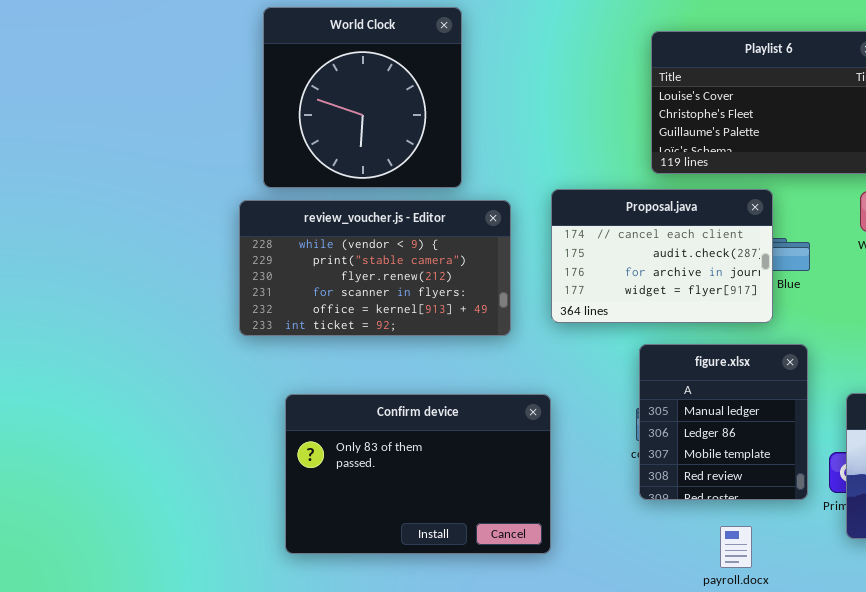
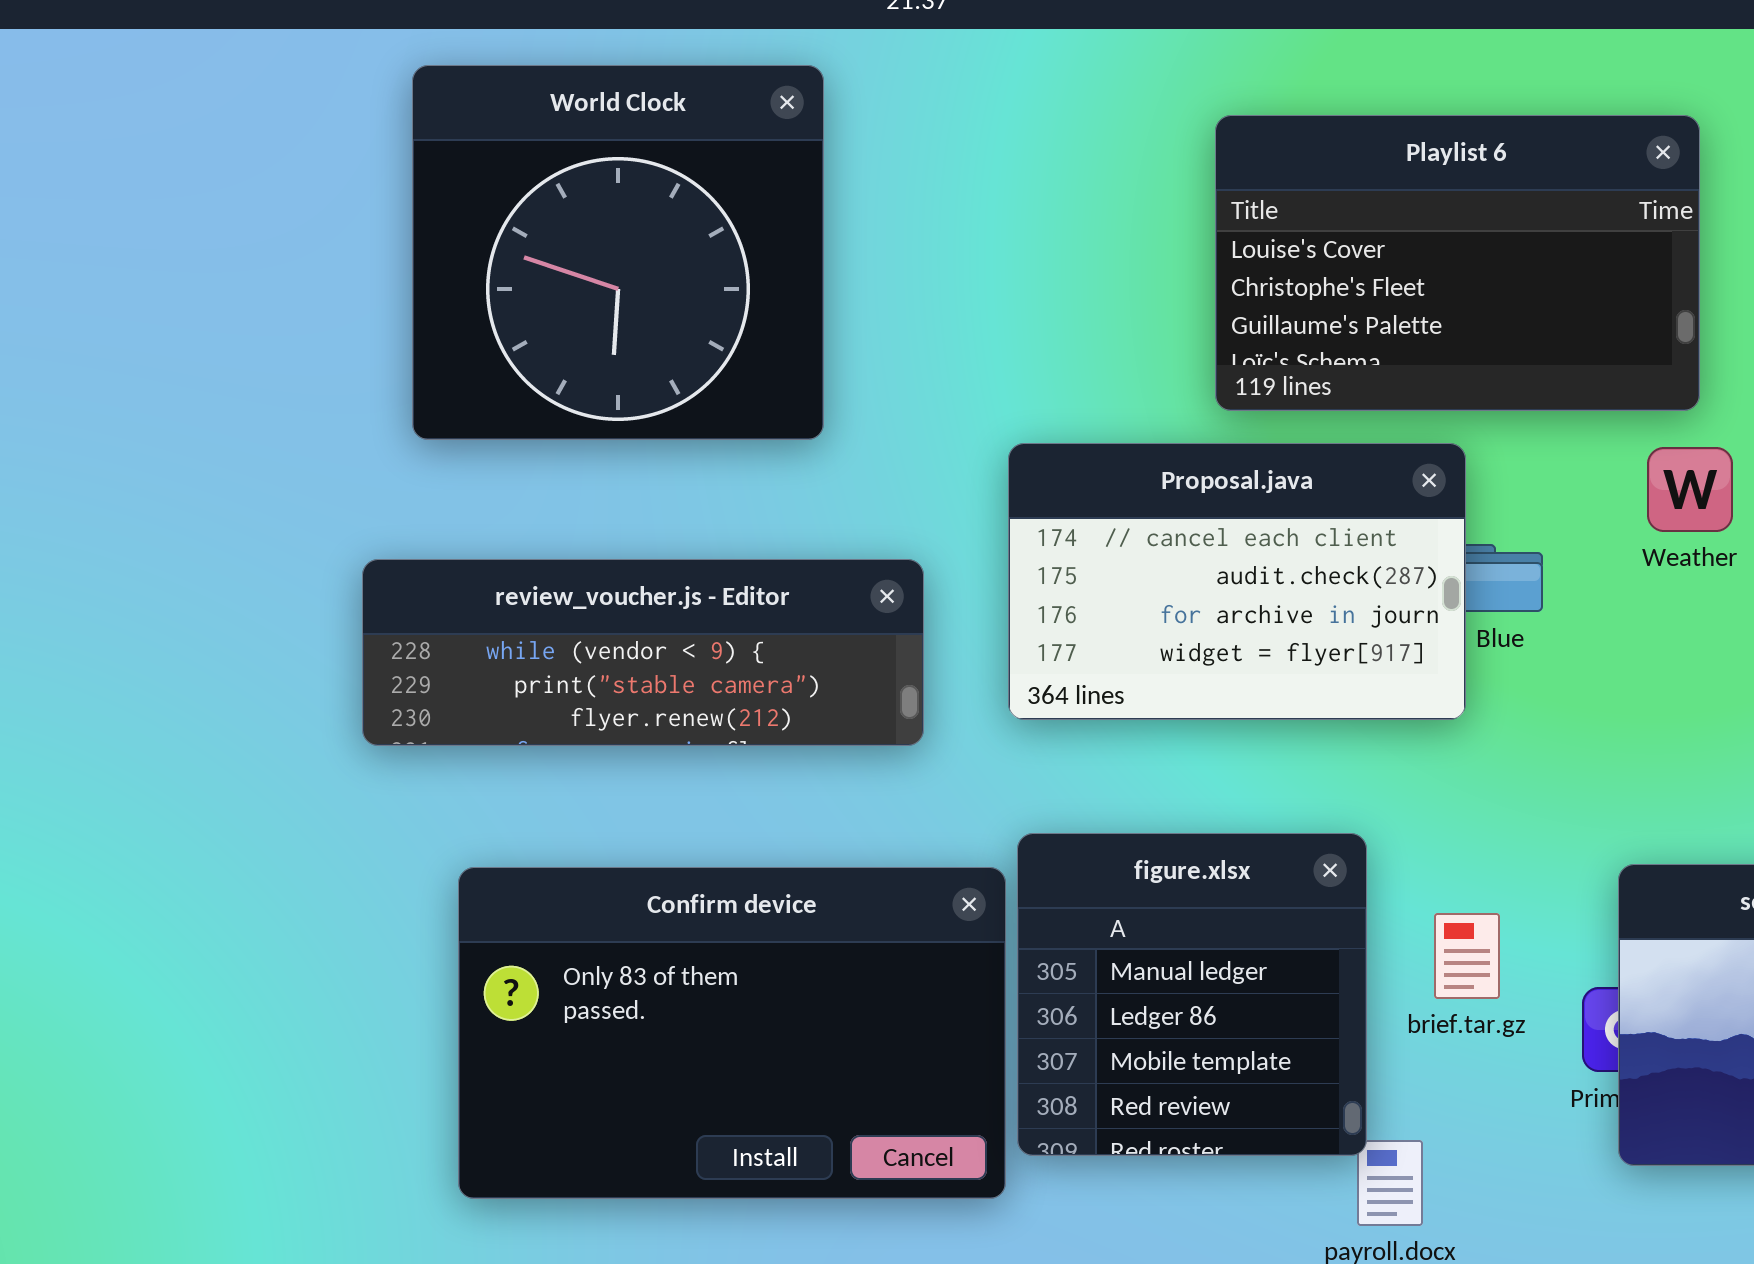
review_voucher.js - Editor: [239,200,511,336] -> [362,559,924,746], resized
figure.xlsx: [639,344,808,500] -> [1017,833,1367,1156], moved

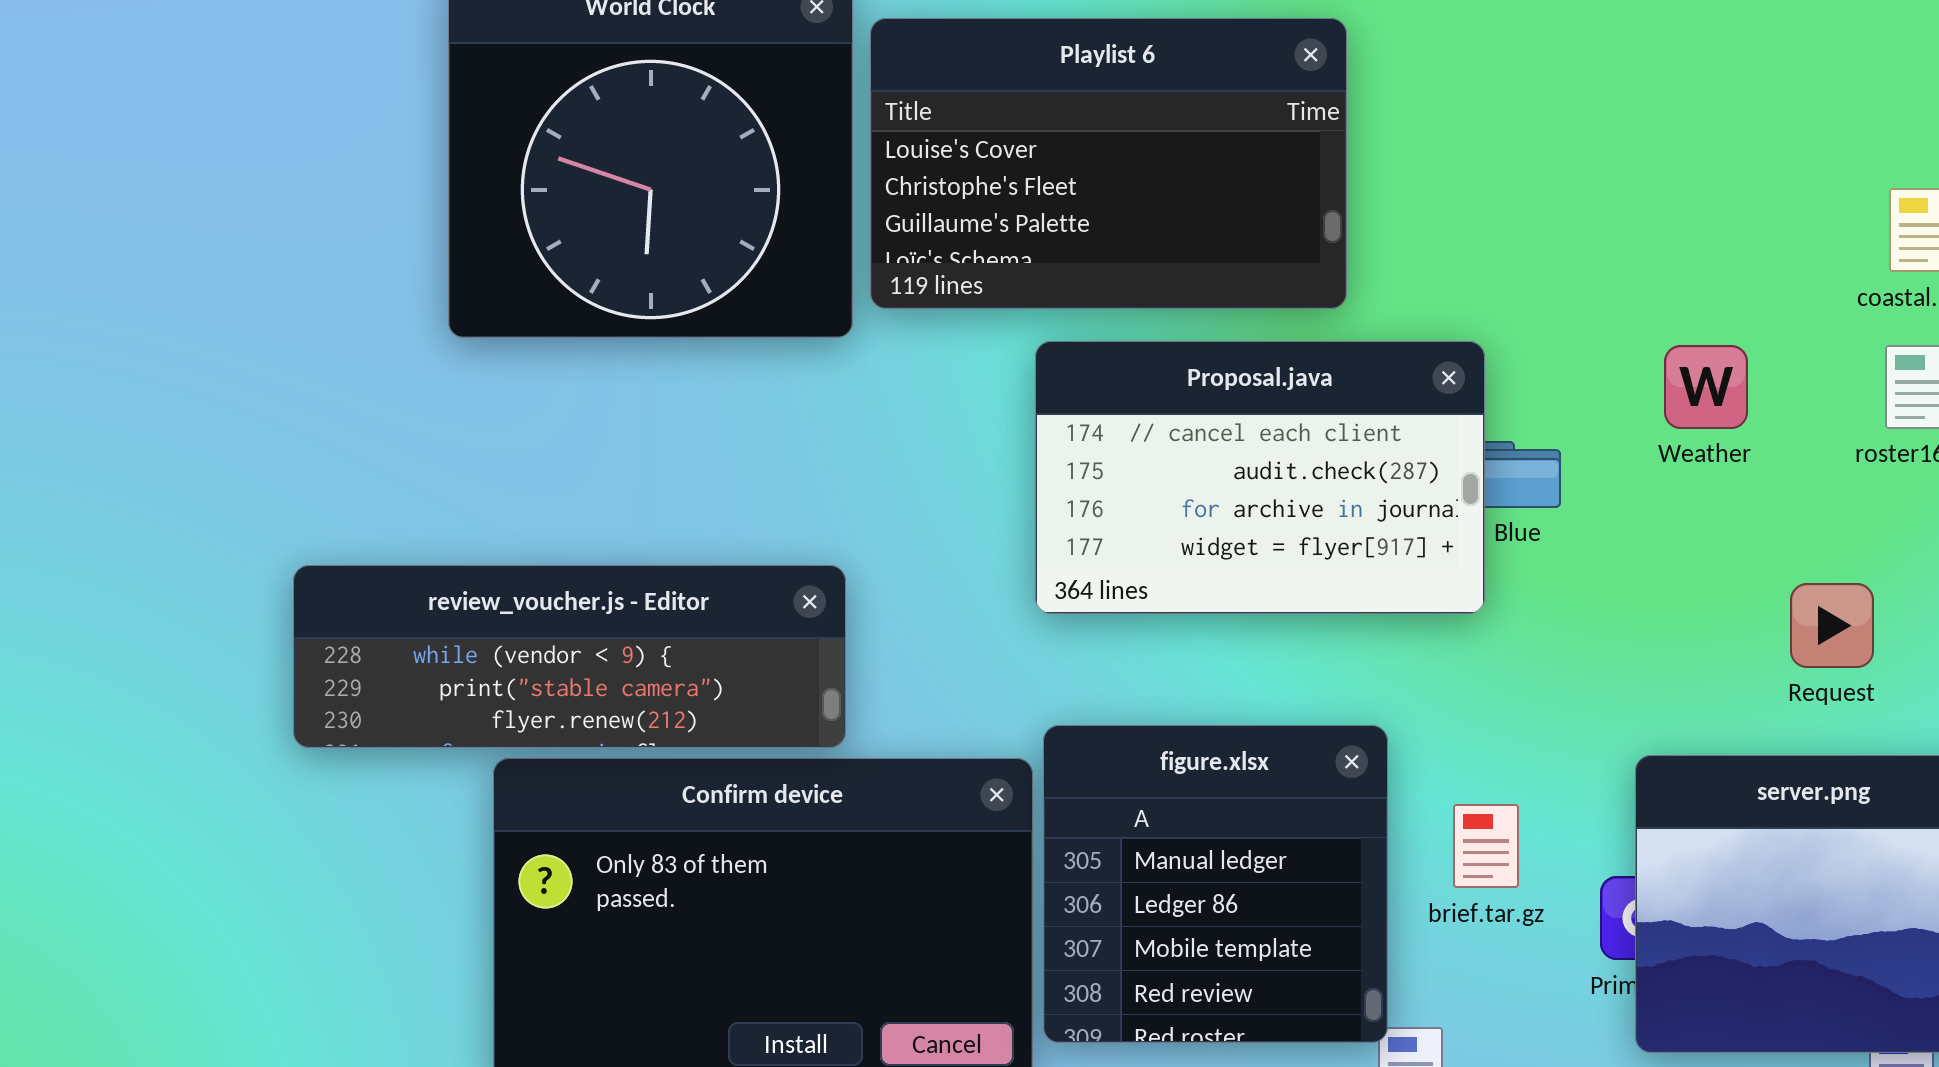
Playlist 6: [1215,115,1700,411] -> [870,18,1347,309], moved
review_voucher.js - Editor: [362,559,924,746] -> [293,565,846,748], moved

